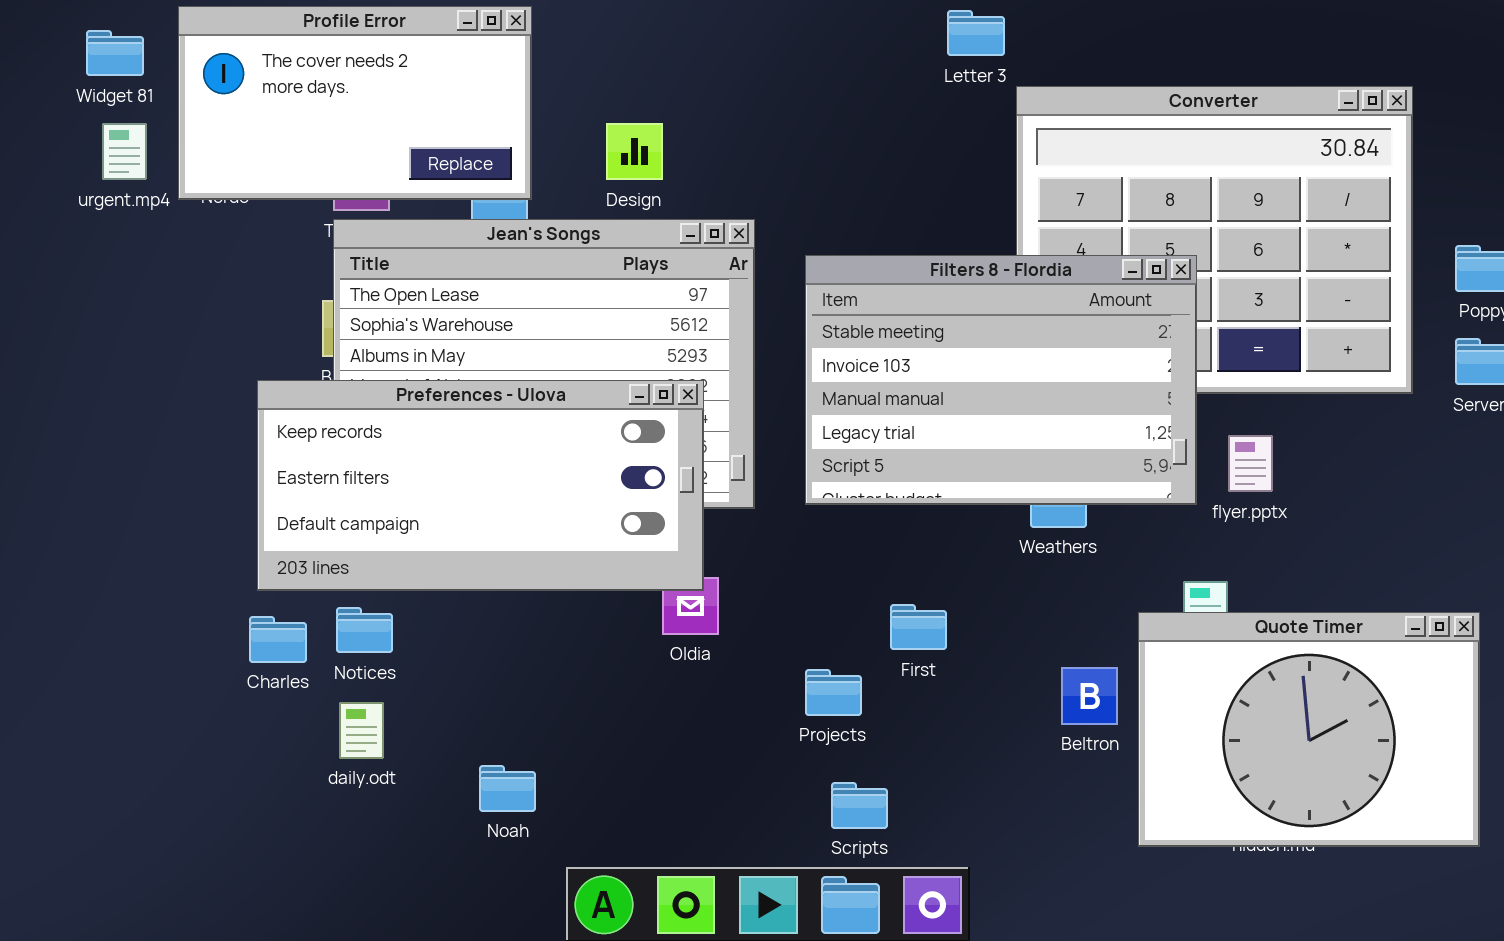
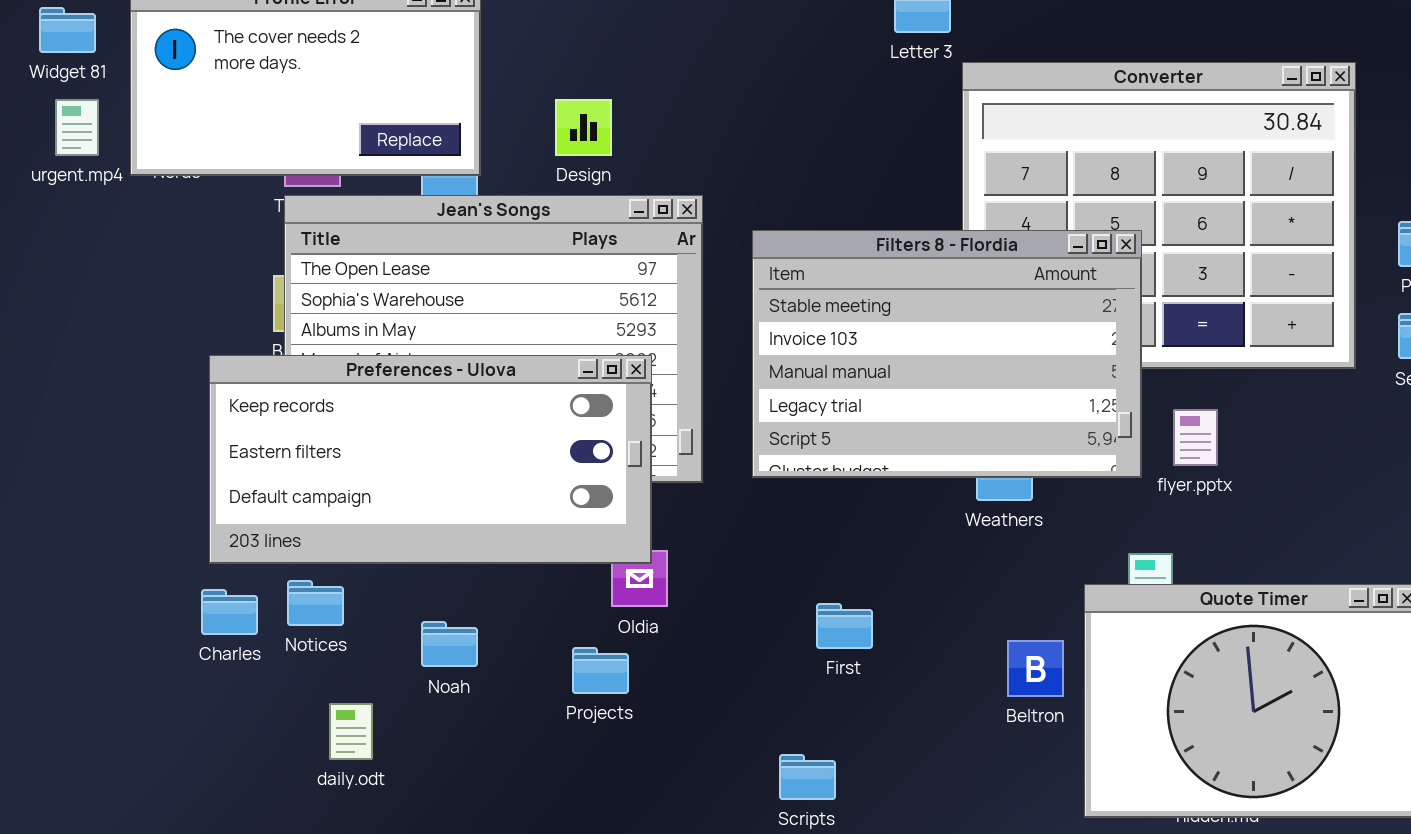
First: [890,604,947,650] -> [816,603,873,649], moved
Projects: [805,669,862,716] -> [572,647,629,694], moved
daily.odt: [339,702,384,759] -> [329,703,373,760], moved
Noah: [479,765,536,812] -> [421,621,478,667], moved

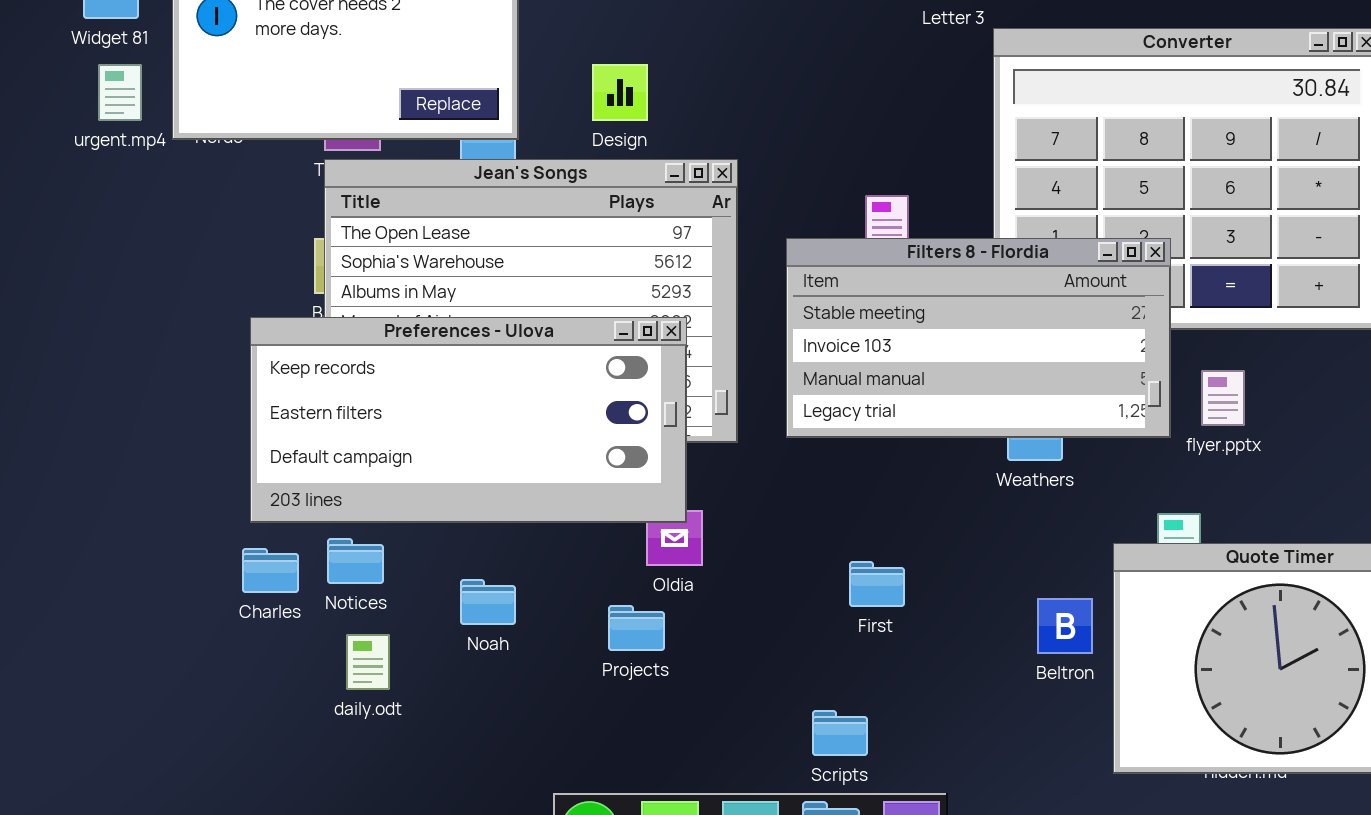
Filters 8 - Flordia: [752,230,1142,478] -> [786,238,1171,438], resized
daily.odt: [329,703,373,760] -> [346,634,390,690], moved

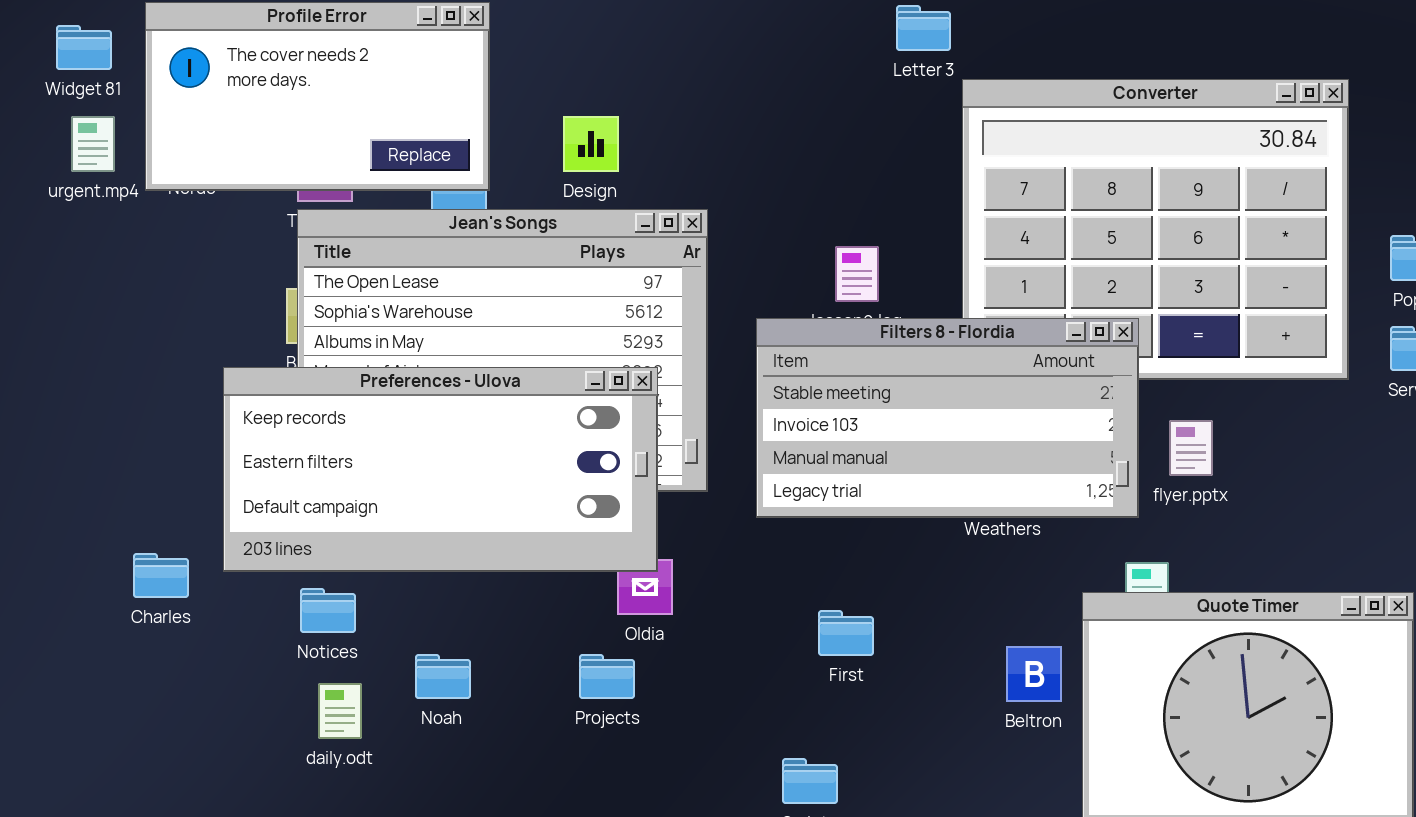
Filters 8 - Flordia: [786,238,1171,438] -> [756,318,1139,518], moved
Charles: [242,548,299,593] -> [133,553,189,598], moved
Noah: [460,579,516,625] -> [415,654,471,699], moved

